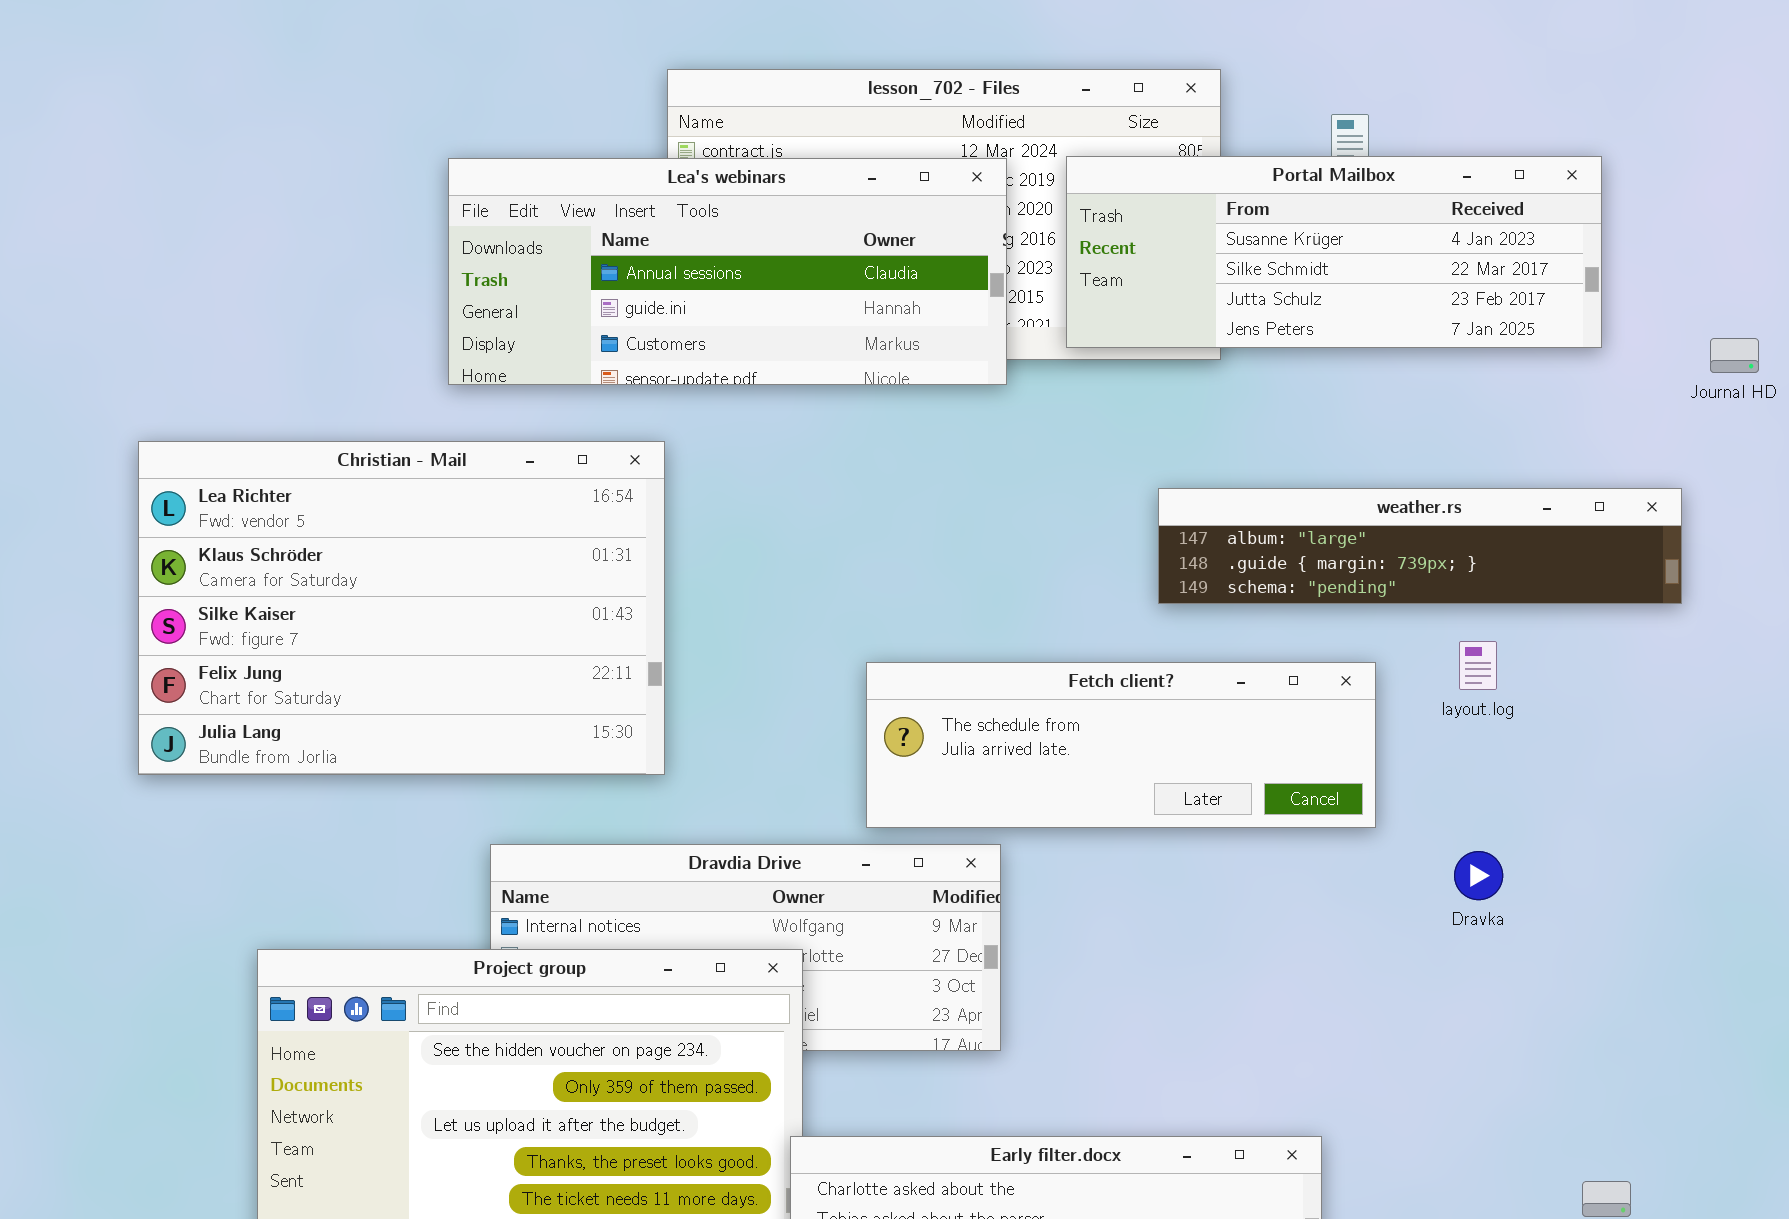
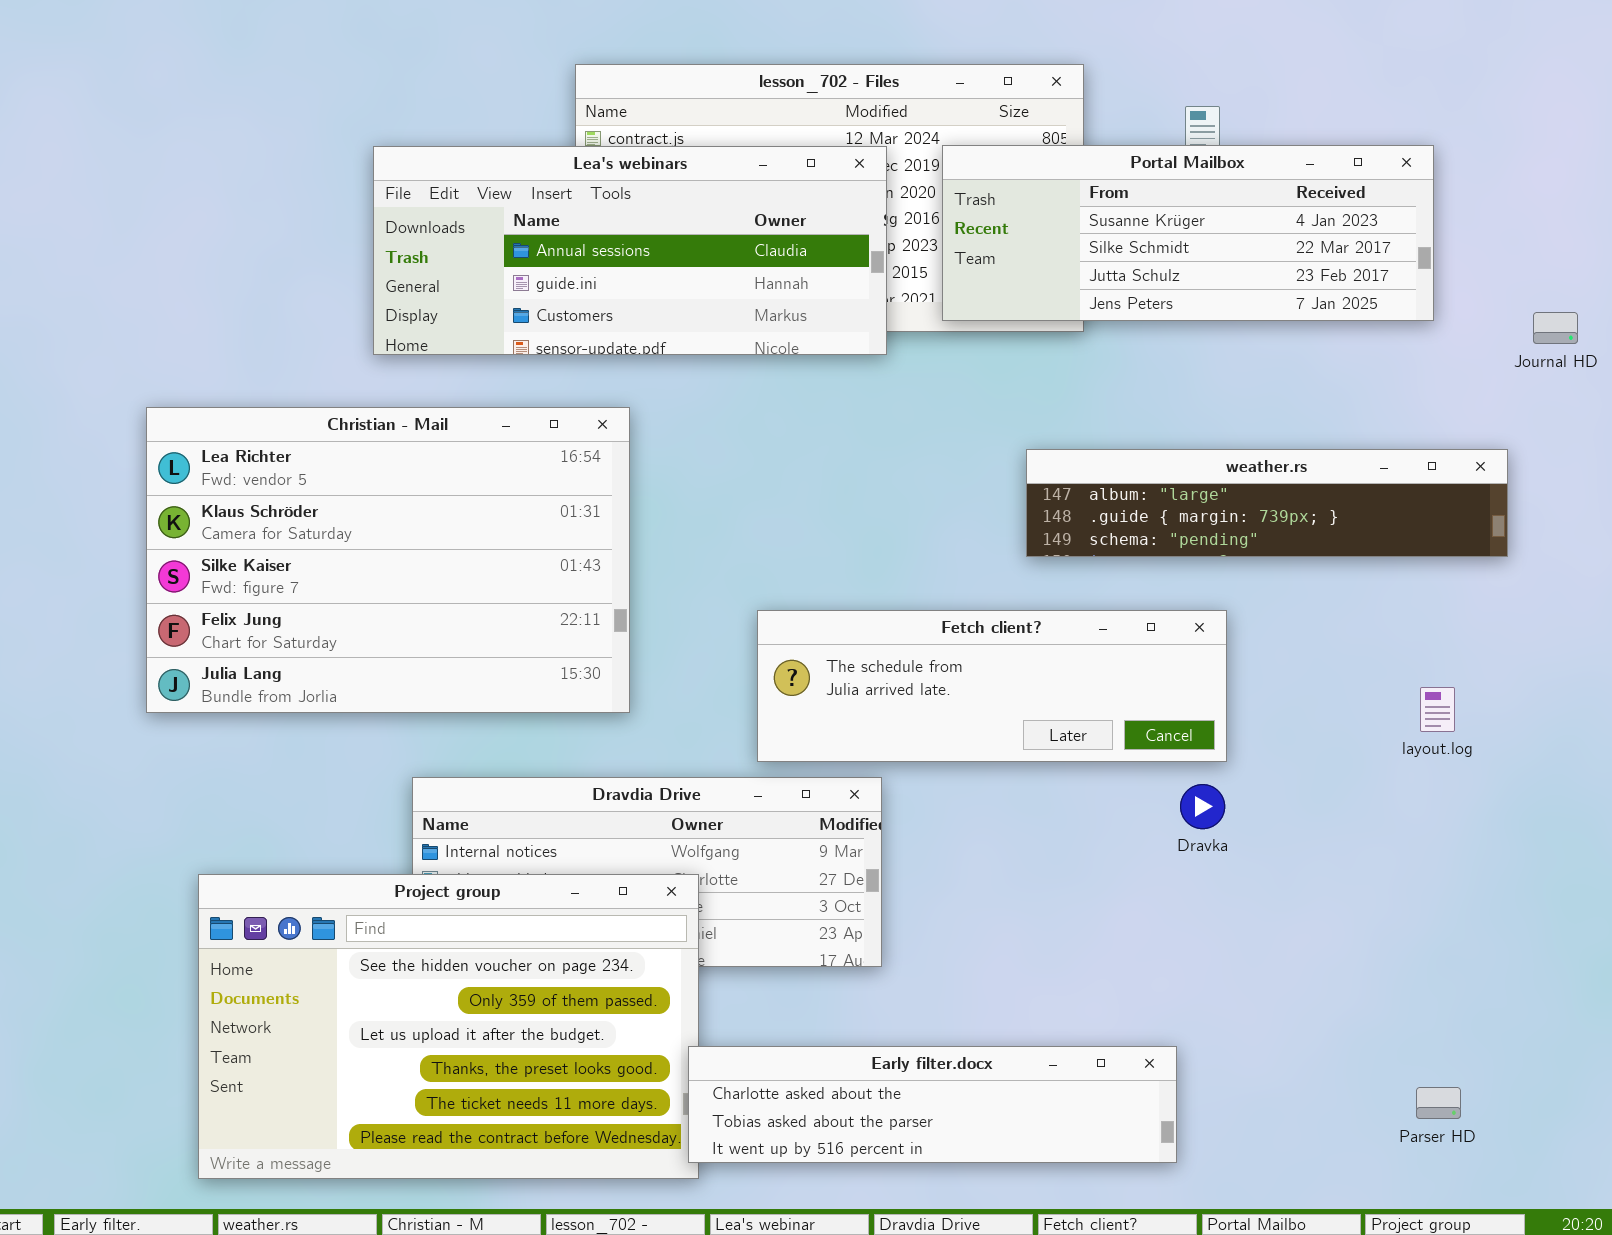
Christian - Mail: [138,441,665,775] -> [146,407,630,713], moved
layout.log: [1459,641,1497,690] -> [1420,687,1455,732], moved
Dravka: [1454,851,1503,900] -> [1180,784,1225,829], moved

